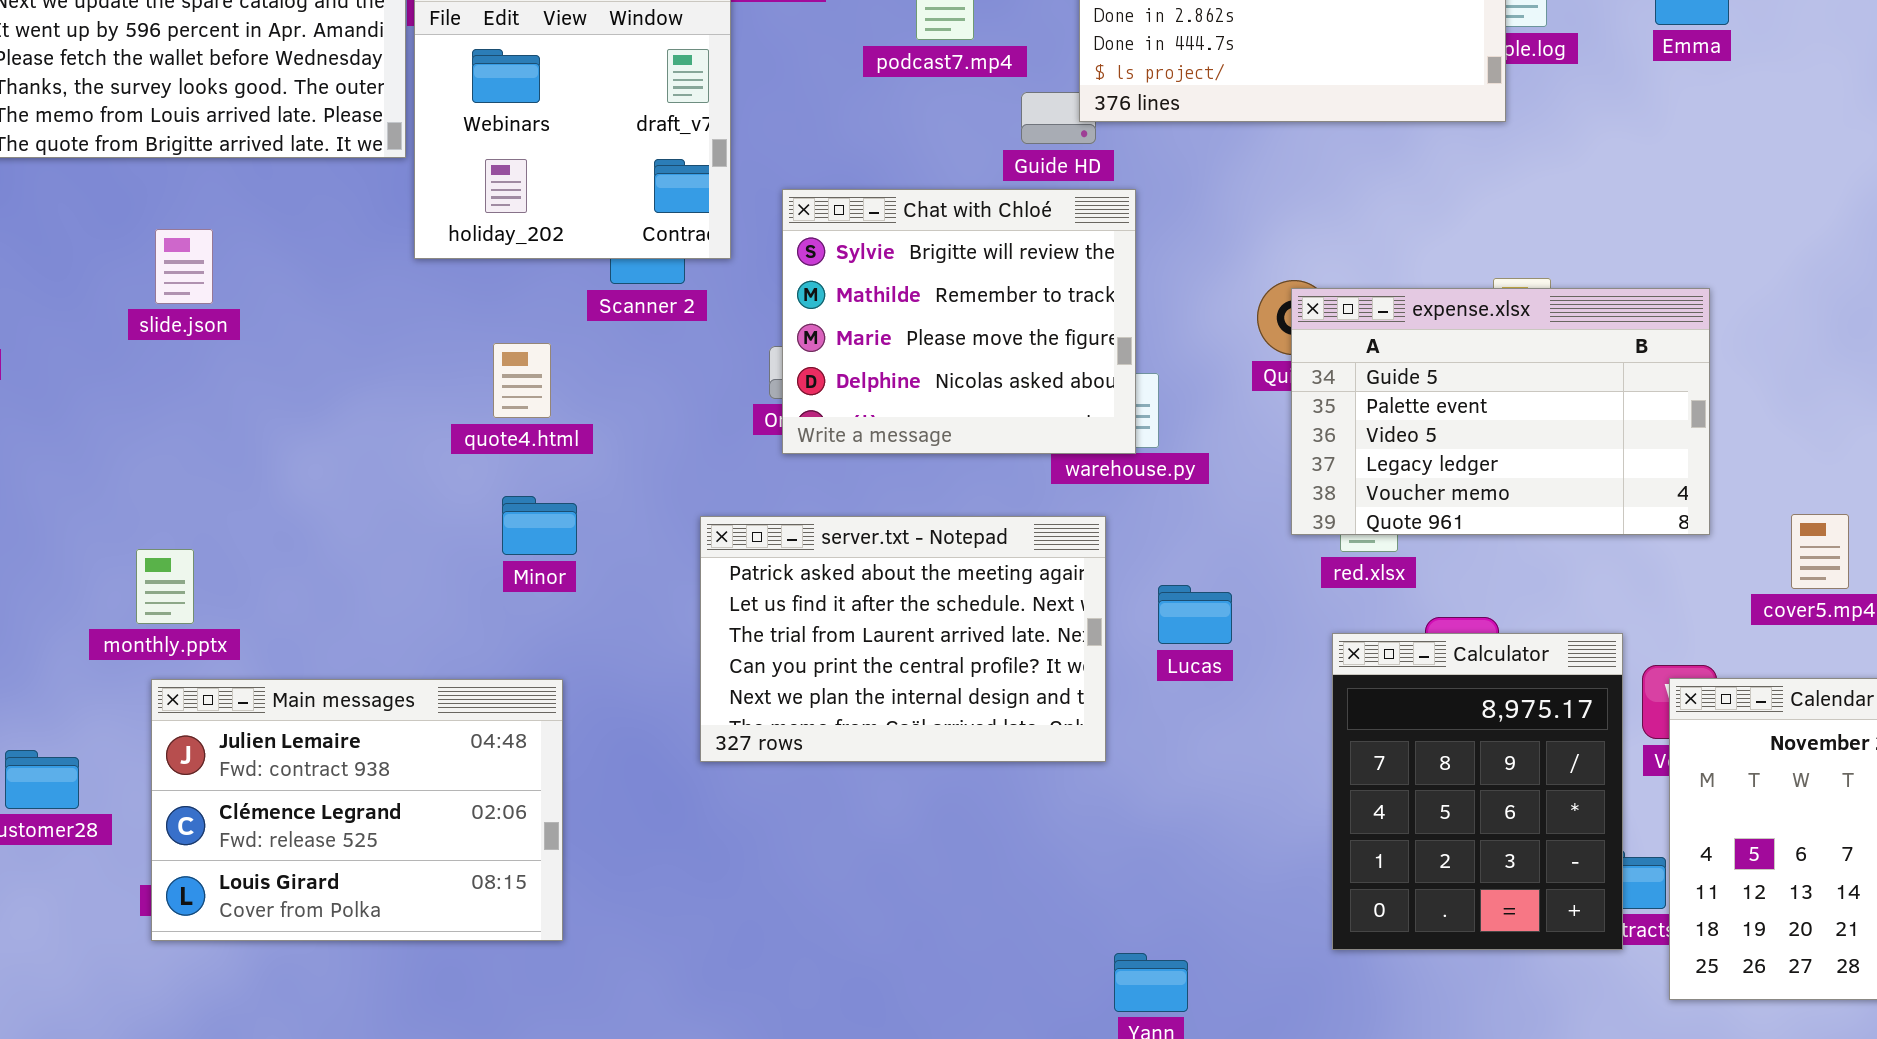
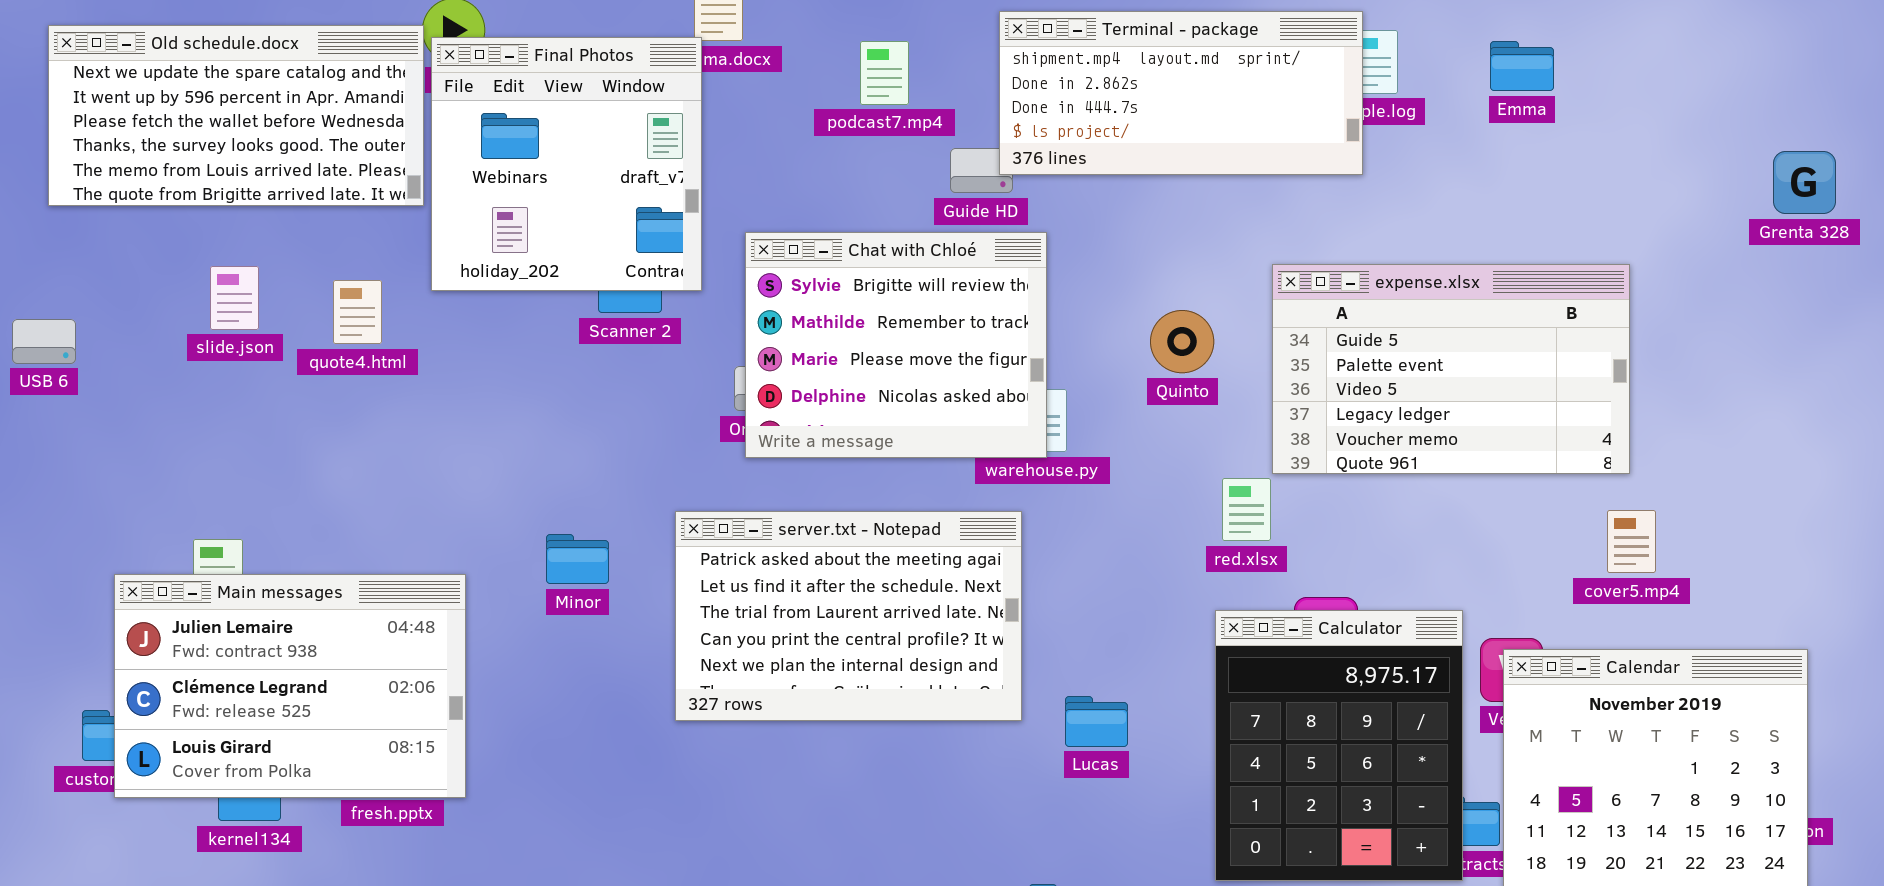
expense.xlsx: [1291,288,1710,535] -> [1272,264,1630,474], moved
quote4.html: [493,343,551,418] -> [333,280,382,344], moved
Minor: [502,496,577,555] -> [546,534,609,584], moved
Lucas: [1158,585,1232,644] -> [1065,696,1128,747], moved
Main messages: [151,679,563,941] -> [114,574,466,798], moved

